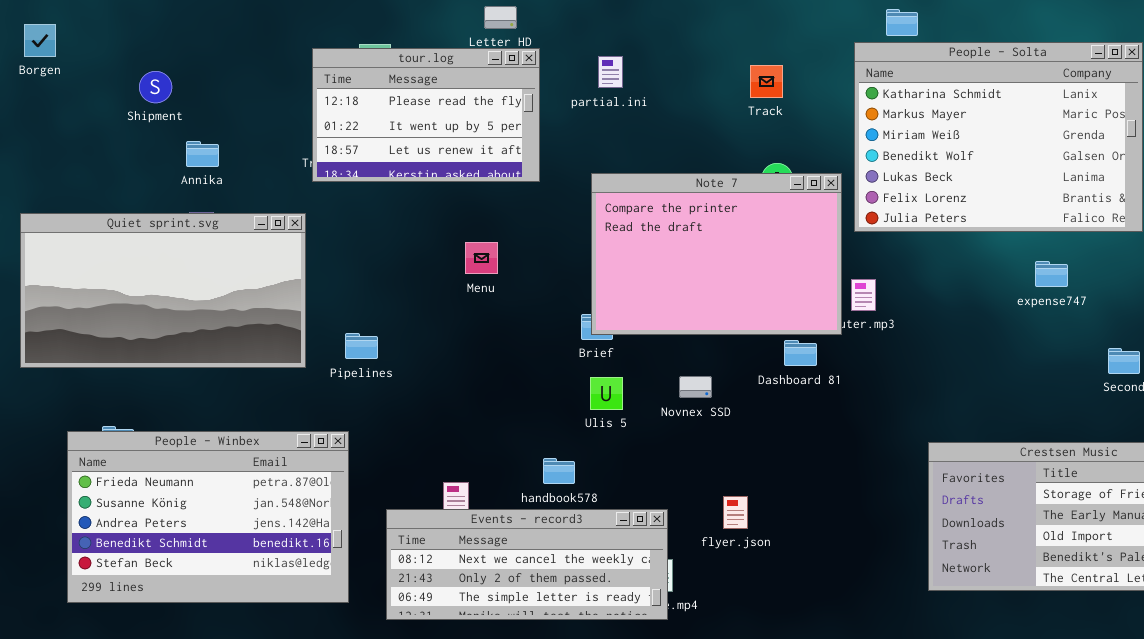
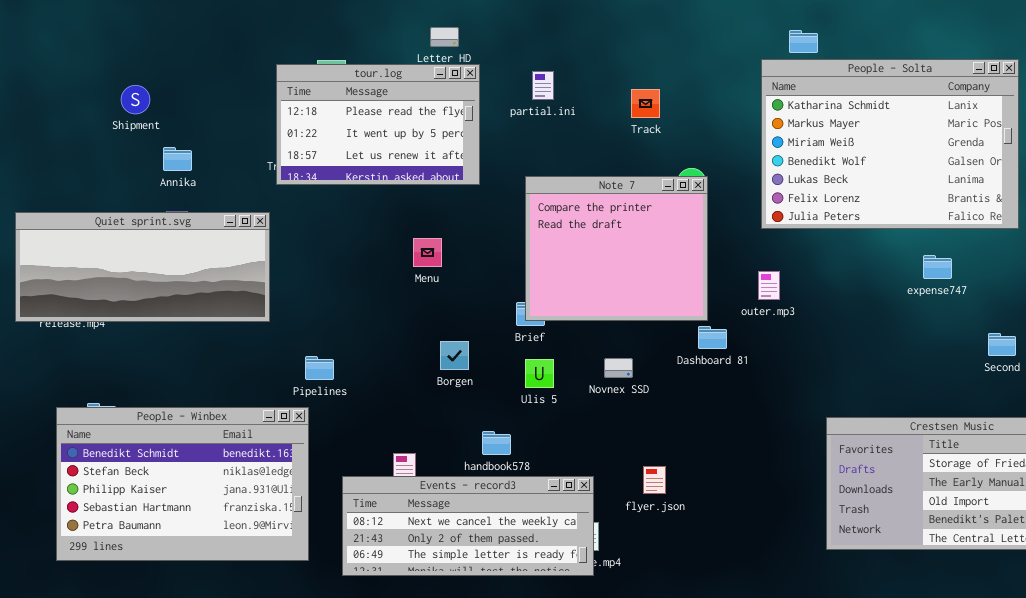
Borgen: [24,24,56,57] -> [440,341,469,370], moved
Track: [750,65,783,98] -> [631,89,660,118], moved
Note 7: [591,173,842,335] -> [525,176,708,321], resized
Quiet sprint.svg: [20,213,306,368] -> [15,212,270,322], resized
Pipelines: [345,333,378,359] -> [305,356,334,380], moved
People - Winbex: [67,431,349,603] -> [56,407,309,561], scrolled down 3 rows

